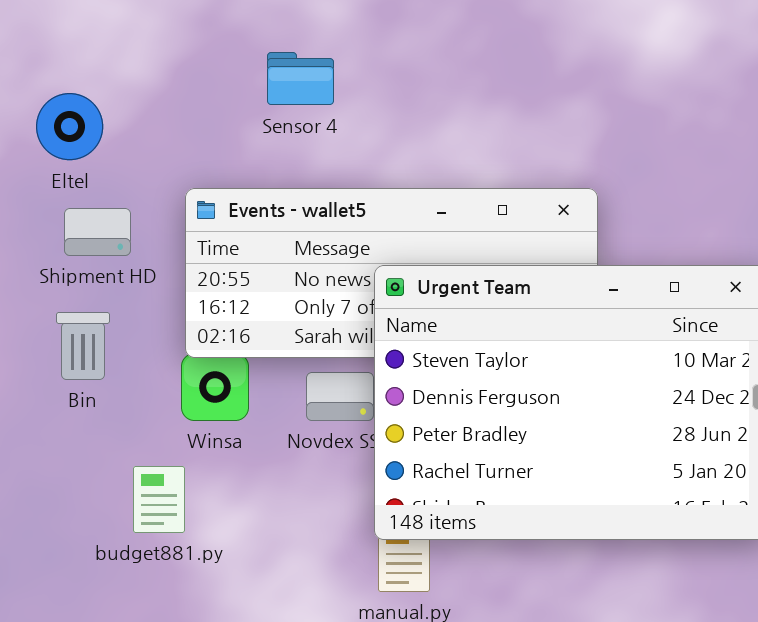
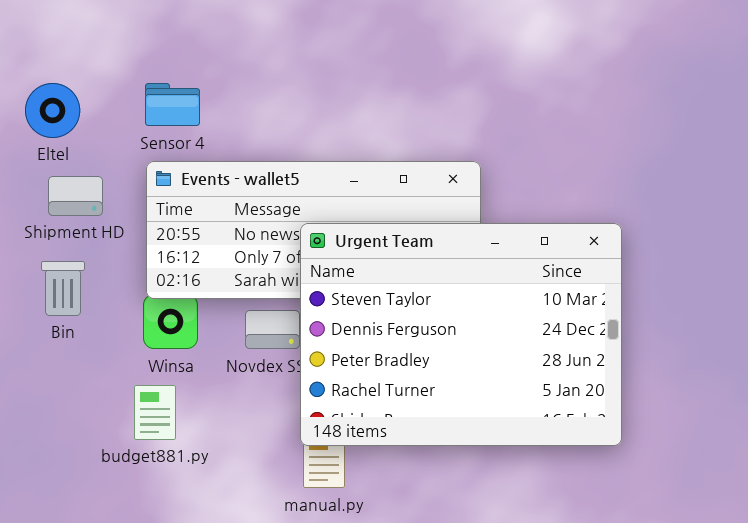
Sensor 4: [267,52,334,105] -> [145,83,200,126], moved
budget881.py: [133,466,185,533] -> [134,385,176,440], moved

